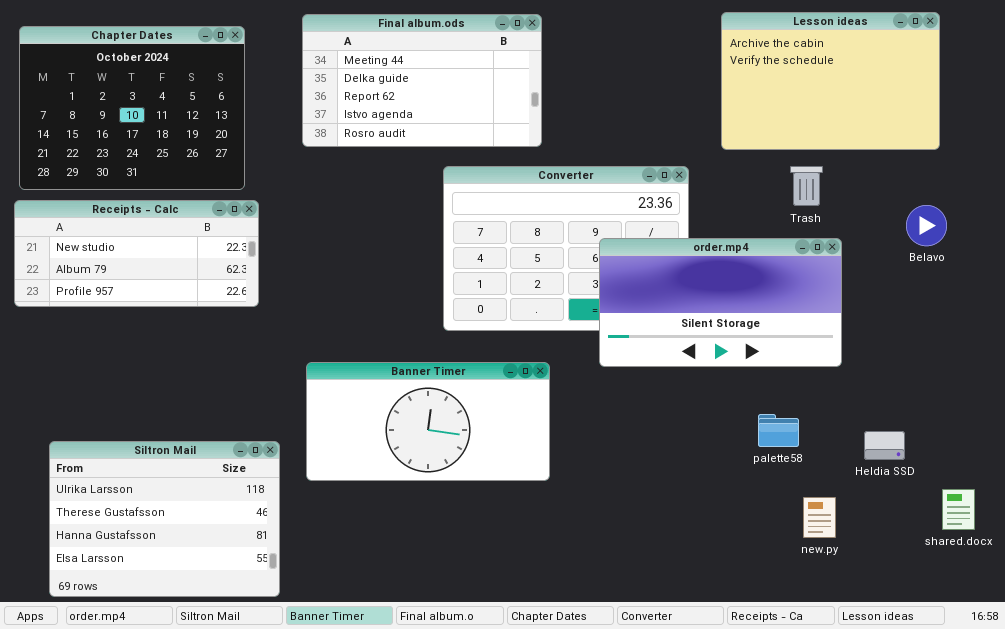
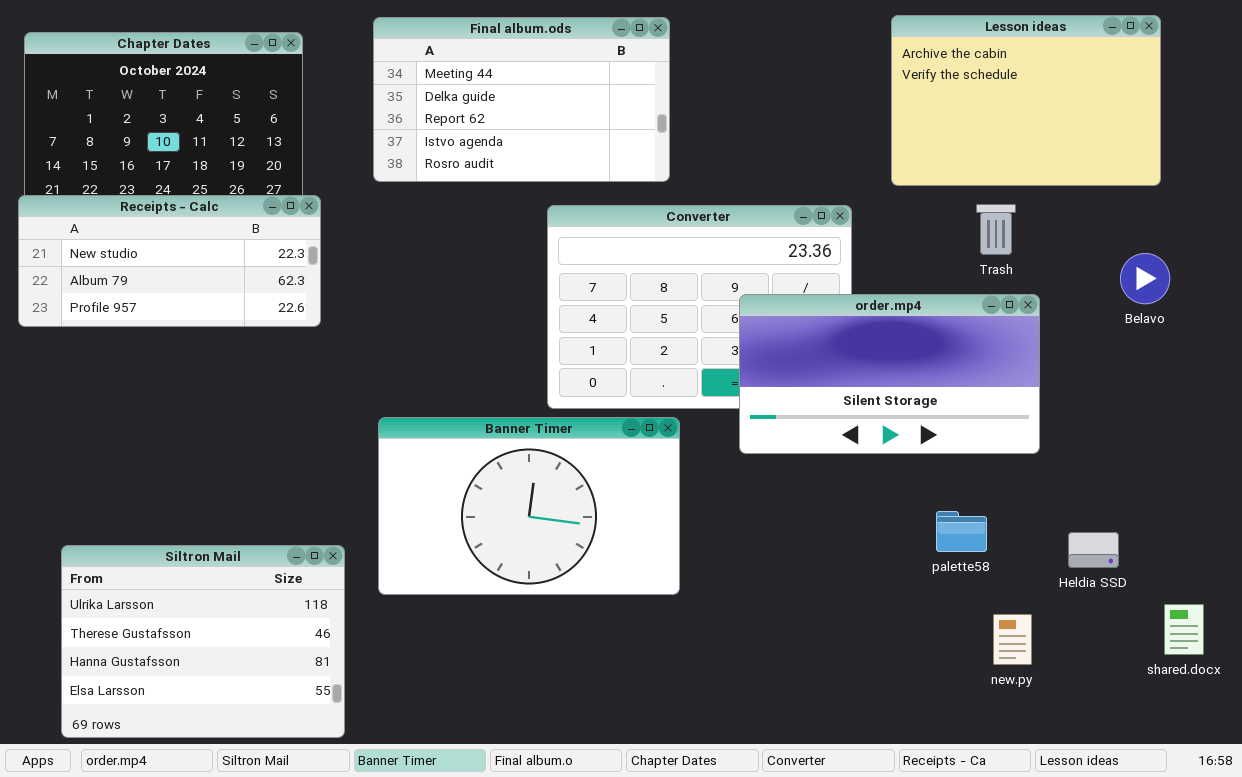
Receipts - Calc: [14,200,259,307] -> [18,195,321,327], moved
Banner Timer: [306,362,550,481] -> [378,417,680,595], resized

